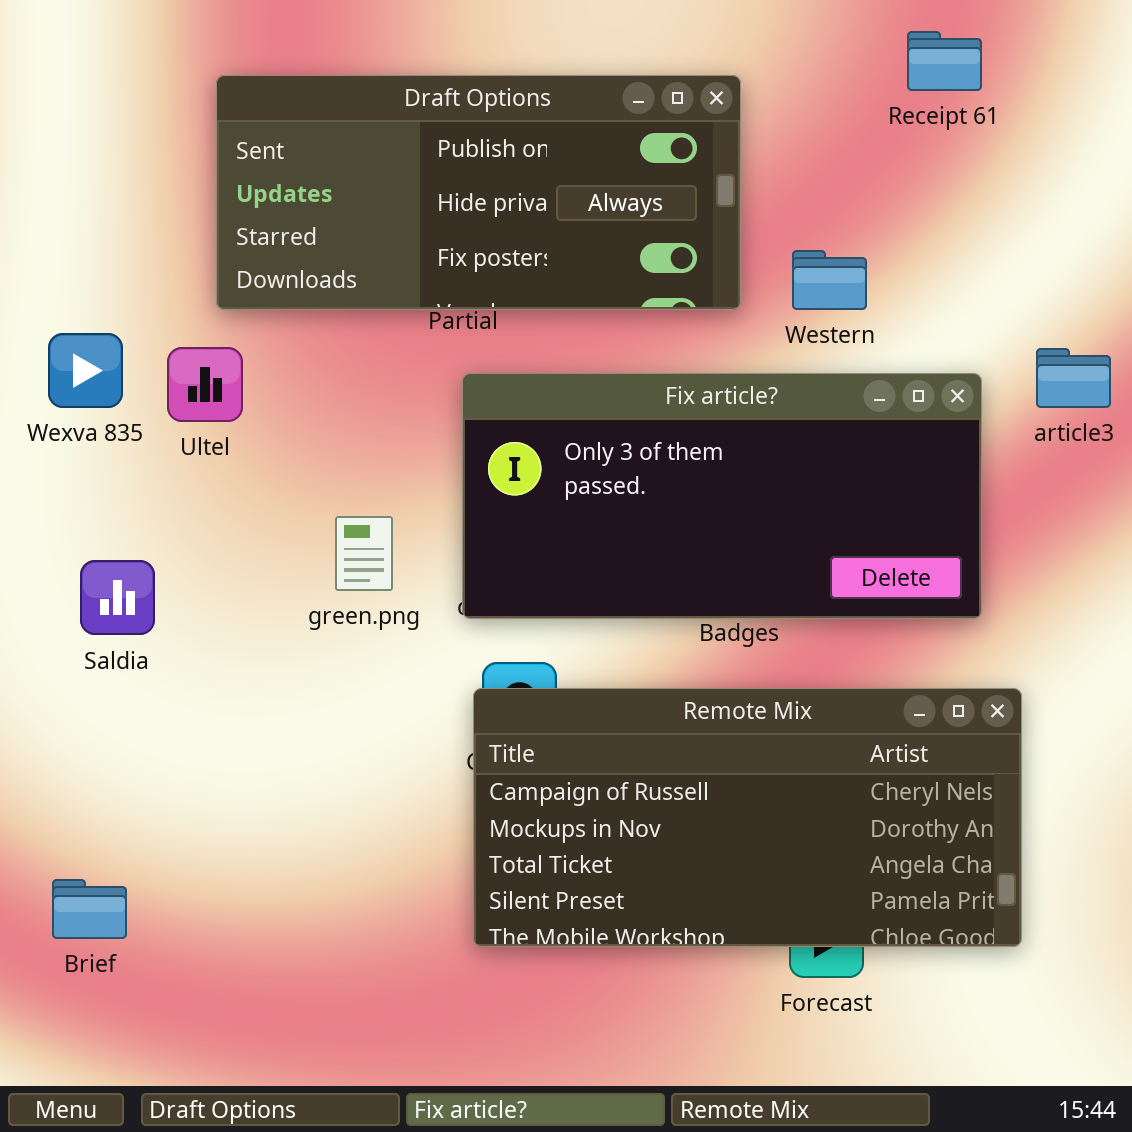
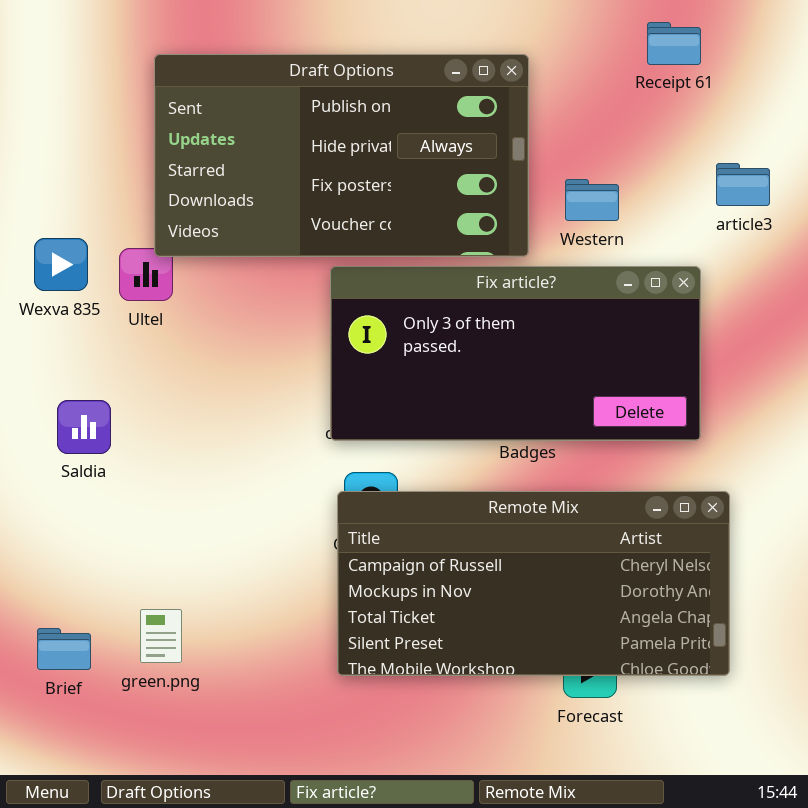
Draft Options: [216,75,741,310] -> [154,54,529,257], resized
article3: [1036,348,1111,408] -> [716,163,770,206], moved
green.png: [335,516,393,591] -> [140,609,182,663], moved

